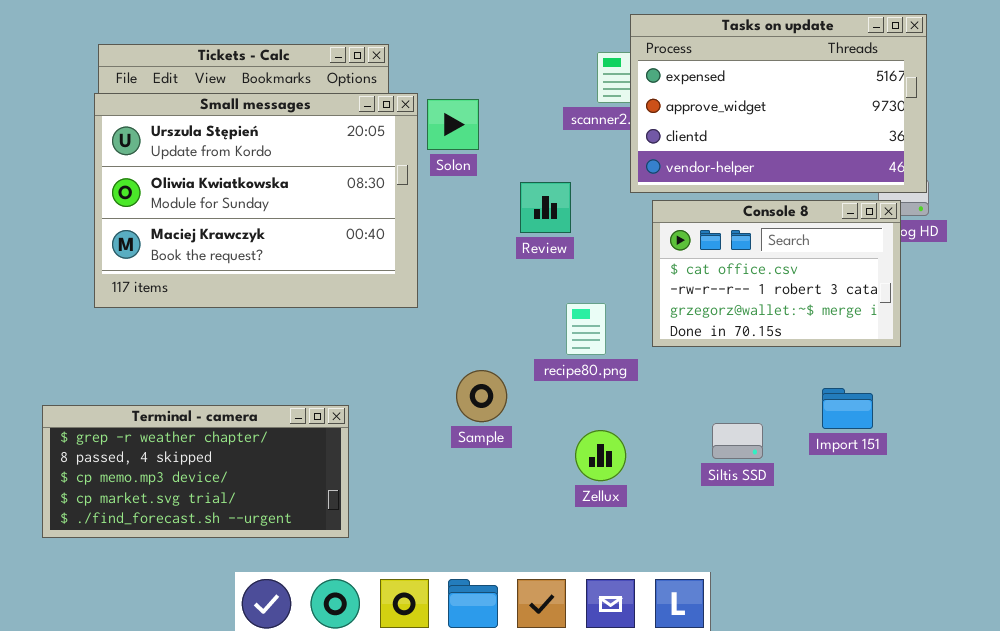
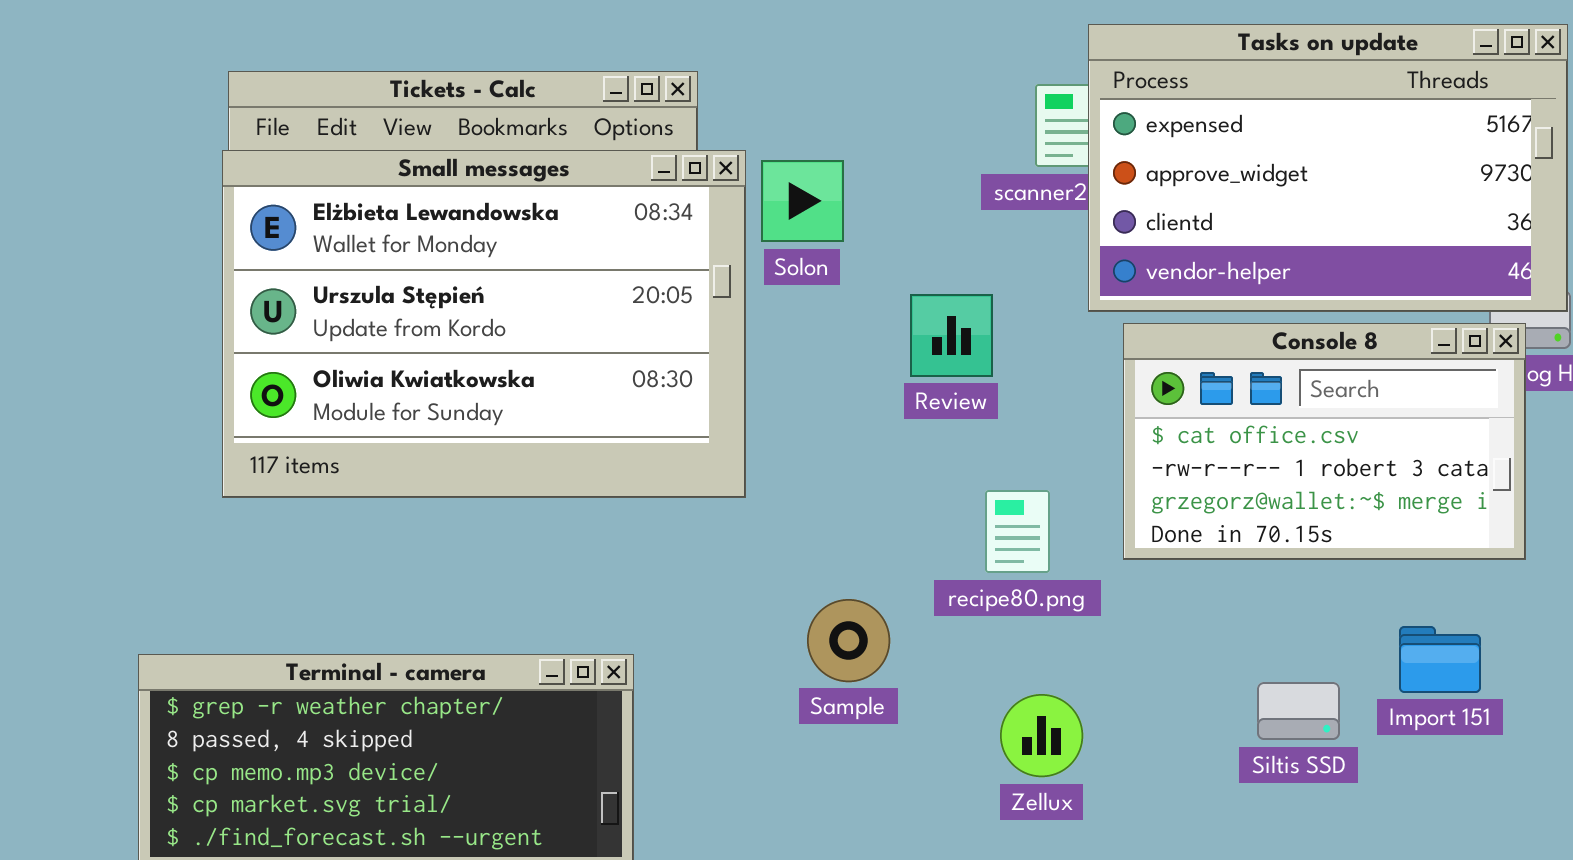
Small messages: [94,93,418,308] -> [222,150,746,498], scrolled up 1 row
Siltis SSD: [712,423,763,459] -> [1257,682,1340,740], moved

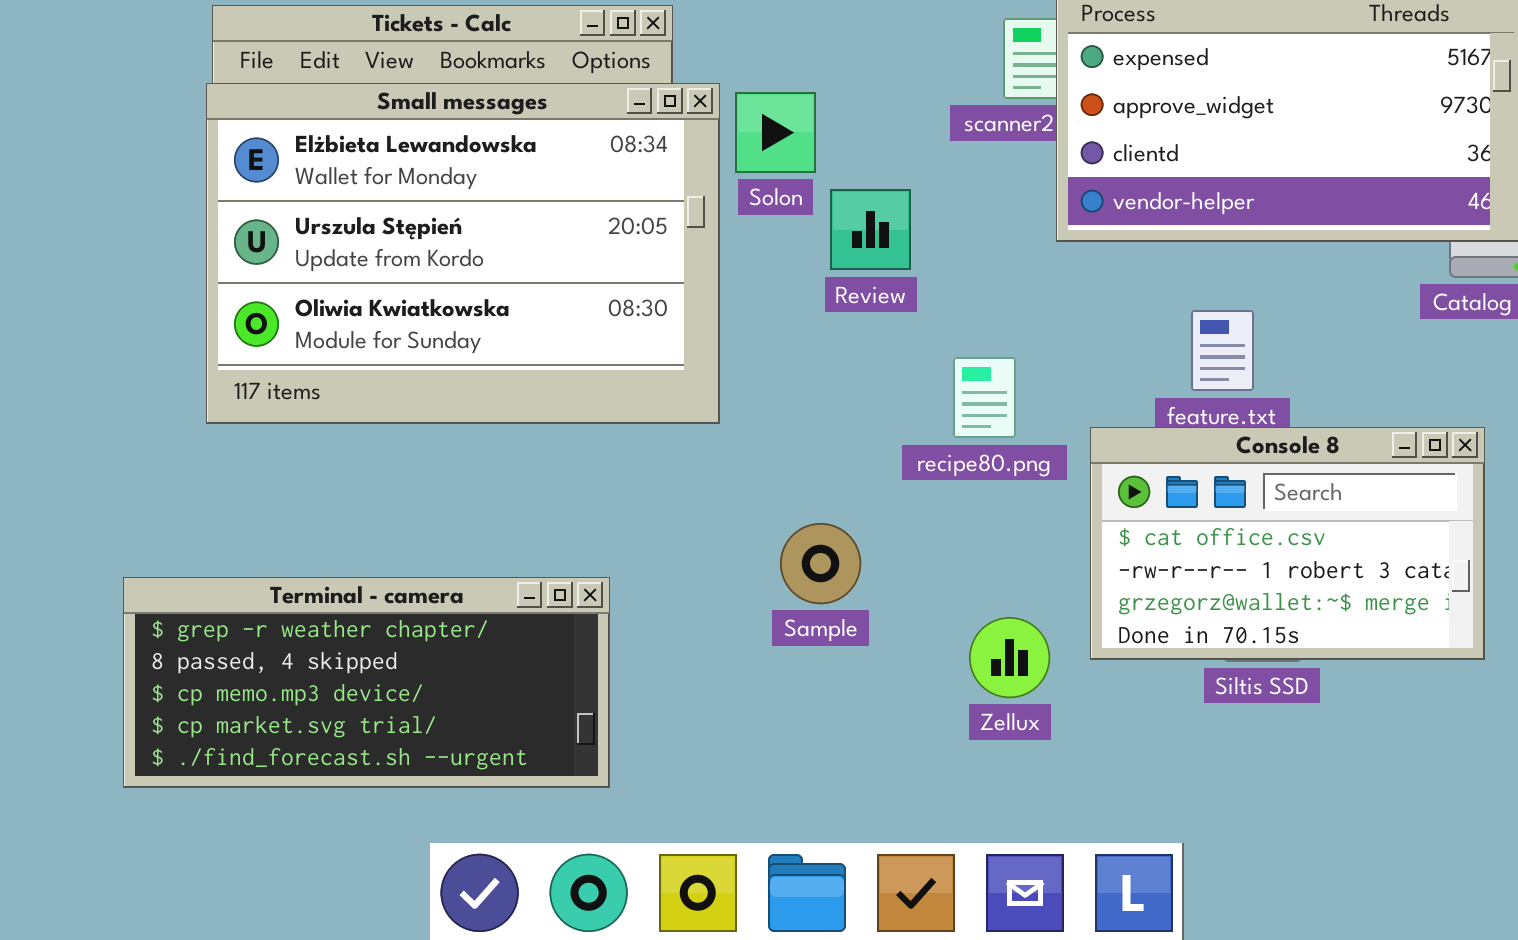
Review: [910,294,993,377] -> [830,189,911,270], moved
Console 8: [1123,323,1526,560] -> [1090,427,1485,660], moved
recipe80.png: [985,490,1050,573] -> [953,357,1016,438], moved

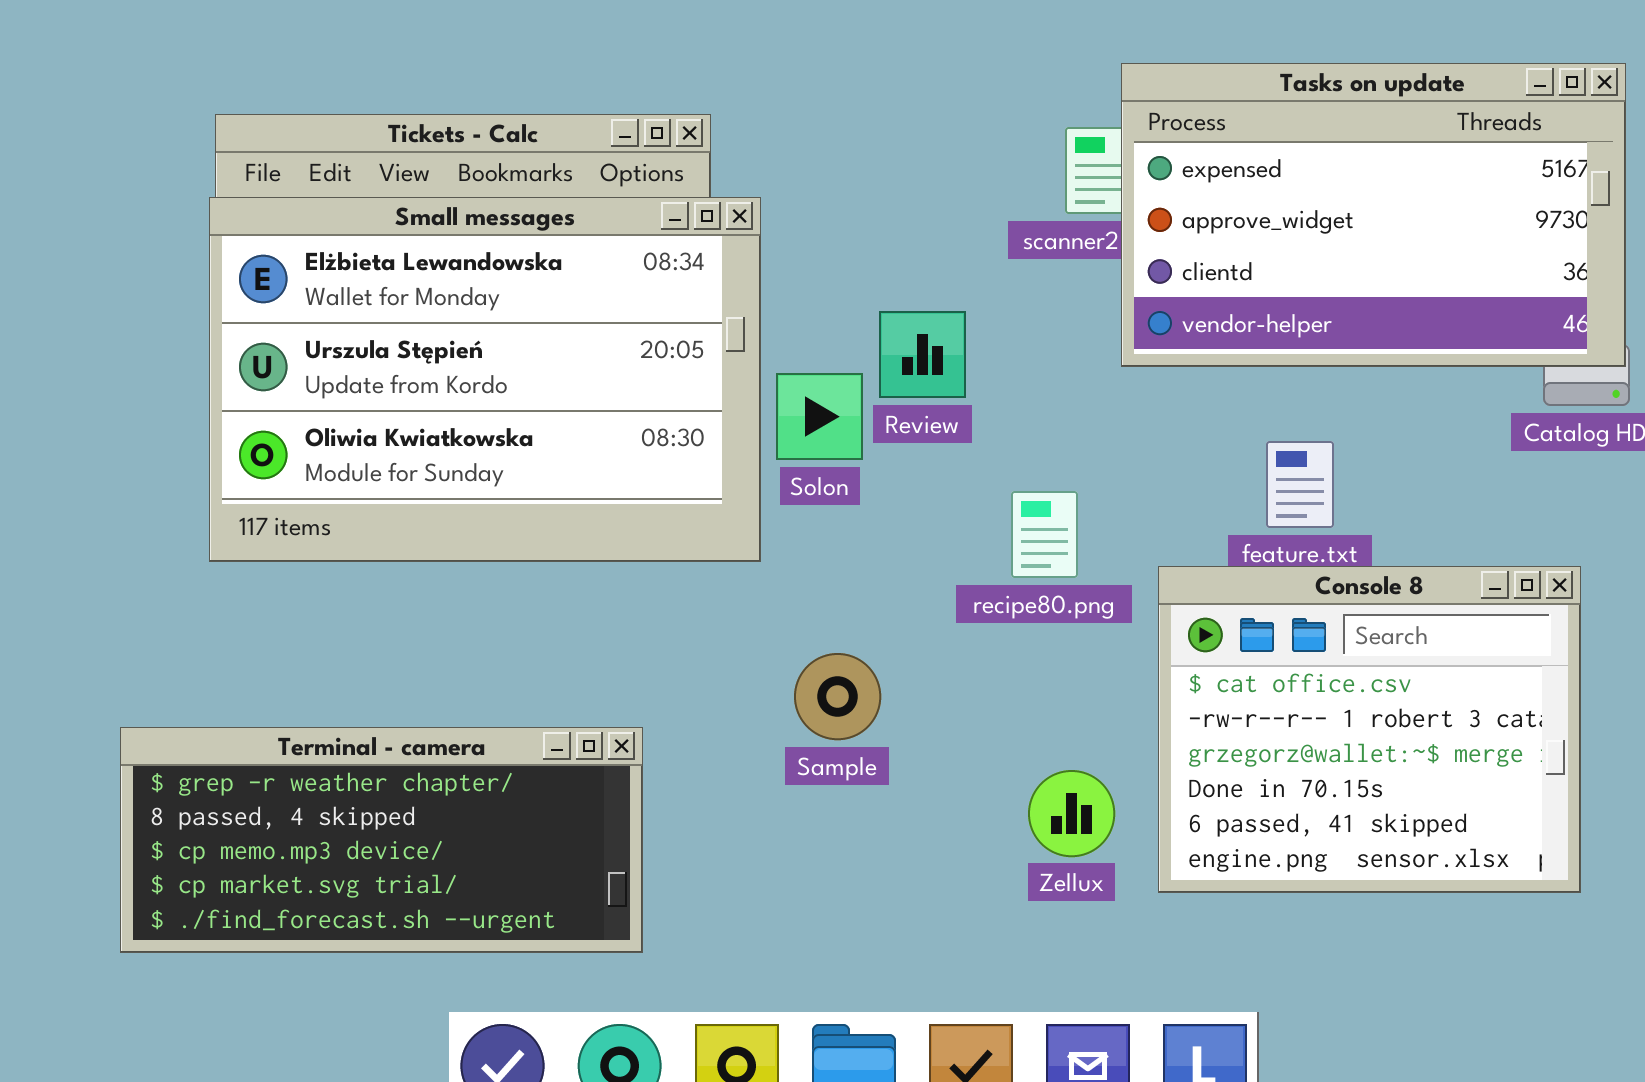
Solon: [735,92,816,173] -> [776,373,863,460], moved
Console 8: [1090,427,1485,660] -> [1158,566,1581,893], resized
Sample: [780,523,861,604] -> [794,653,881,740], moved

